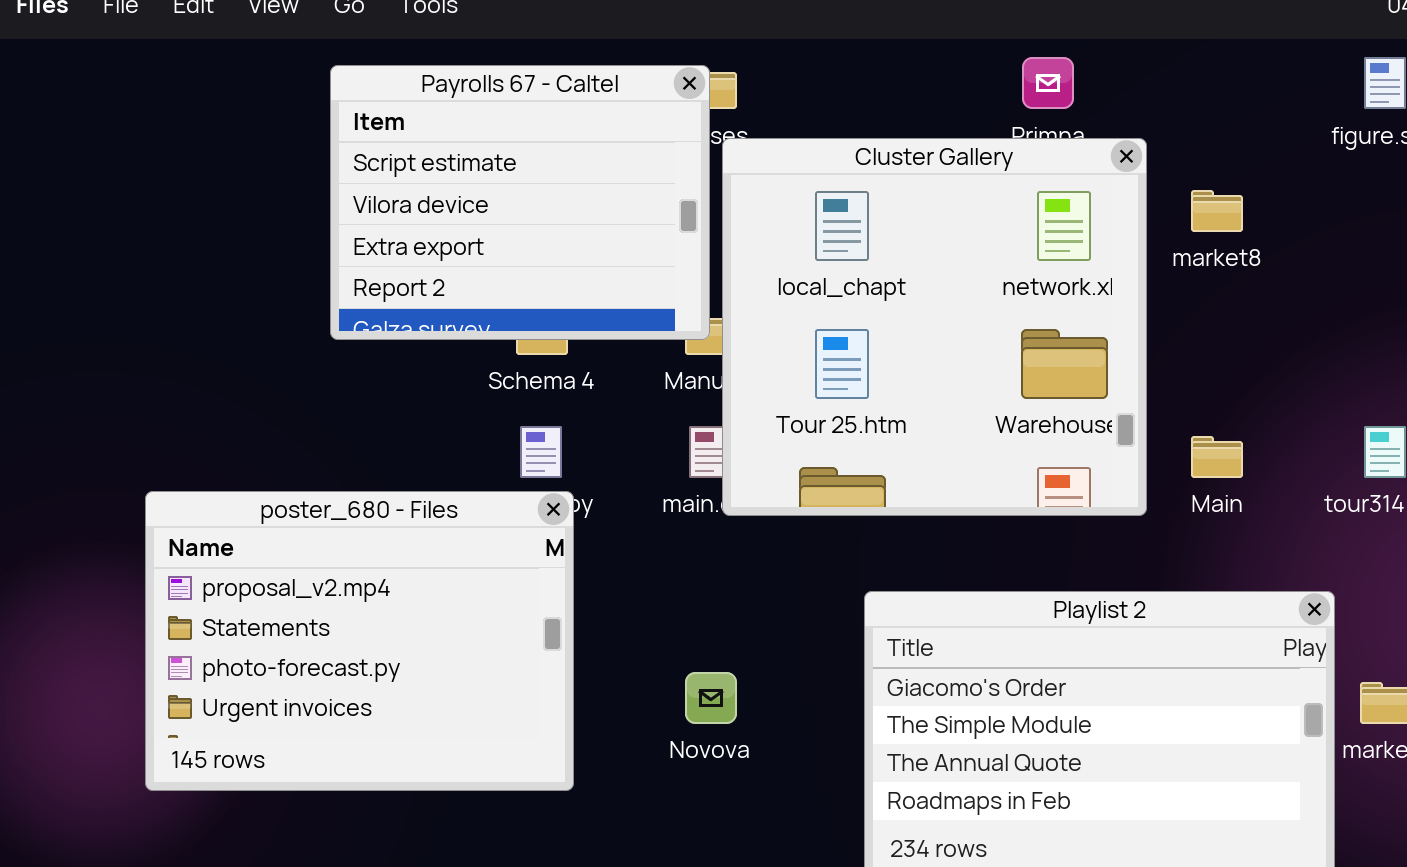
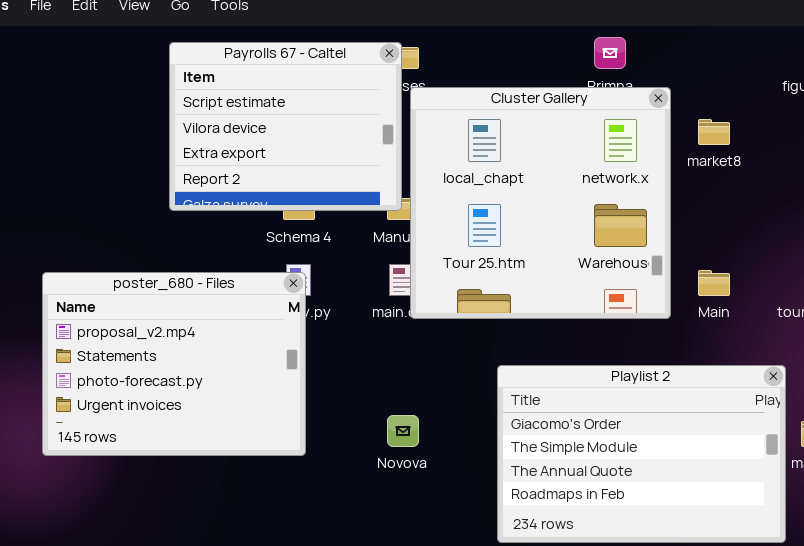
poster_680 - Files: [145,491,574,791] -> [42,272,306,456], moved

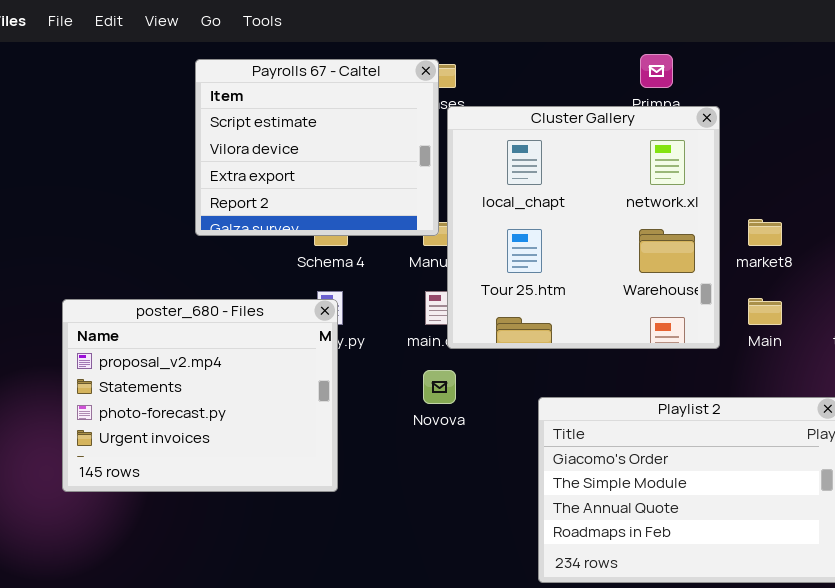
market8: [698,119,730,145] -> [748,219,782,246], moved
Novova: [387,415,419,447] -> [423,370,456,404], moved

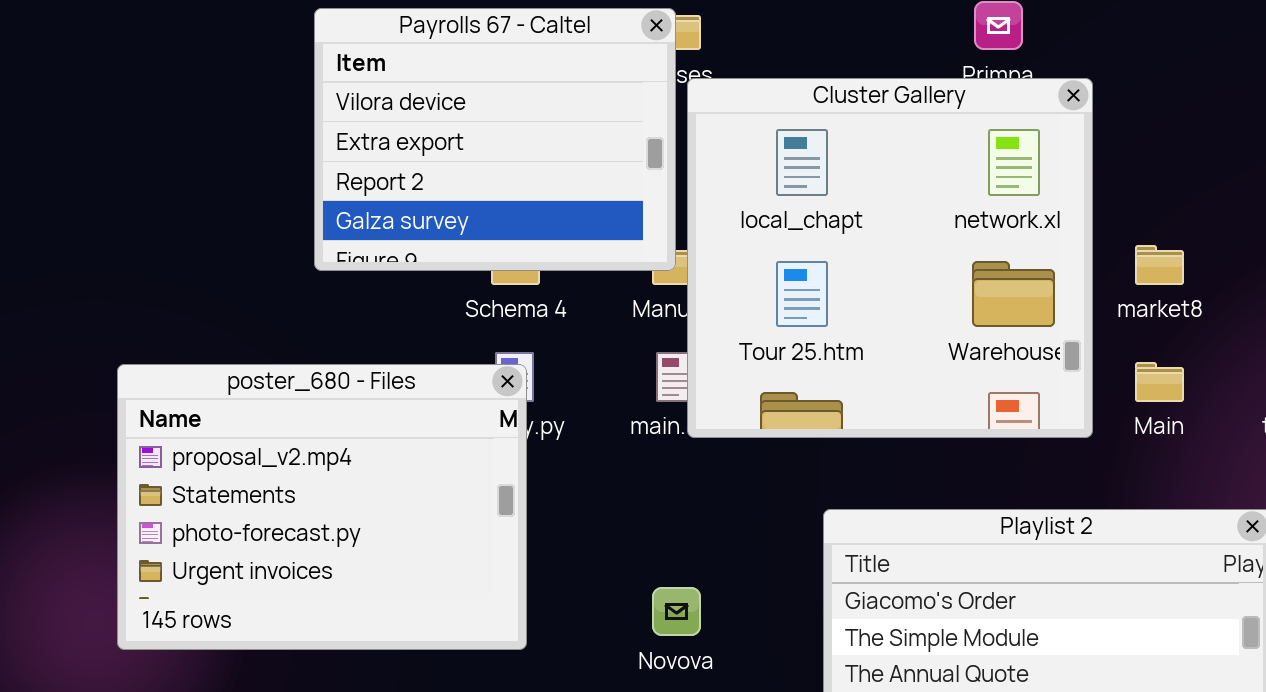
Payrolls 67 - Caltel: [195,59,439,236] -> [314,8,676,271], scrolled down 1 row
Novova: [423,370,456,404] -> [652,587,701,636], moved

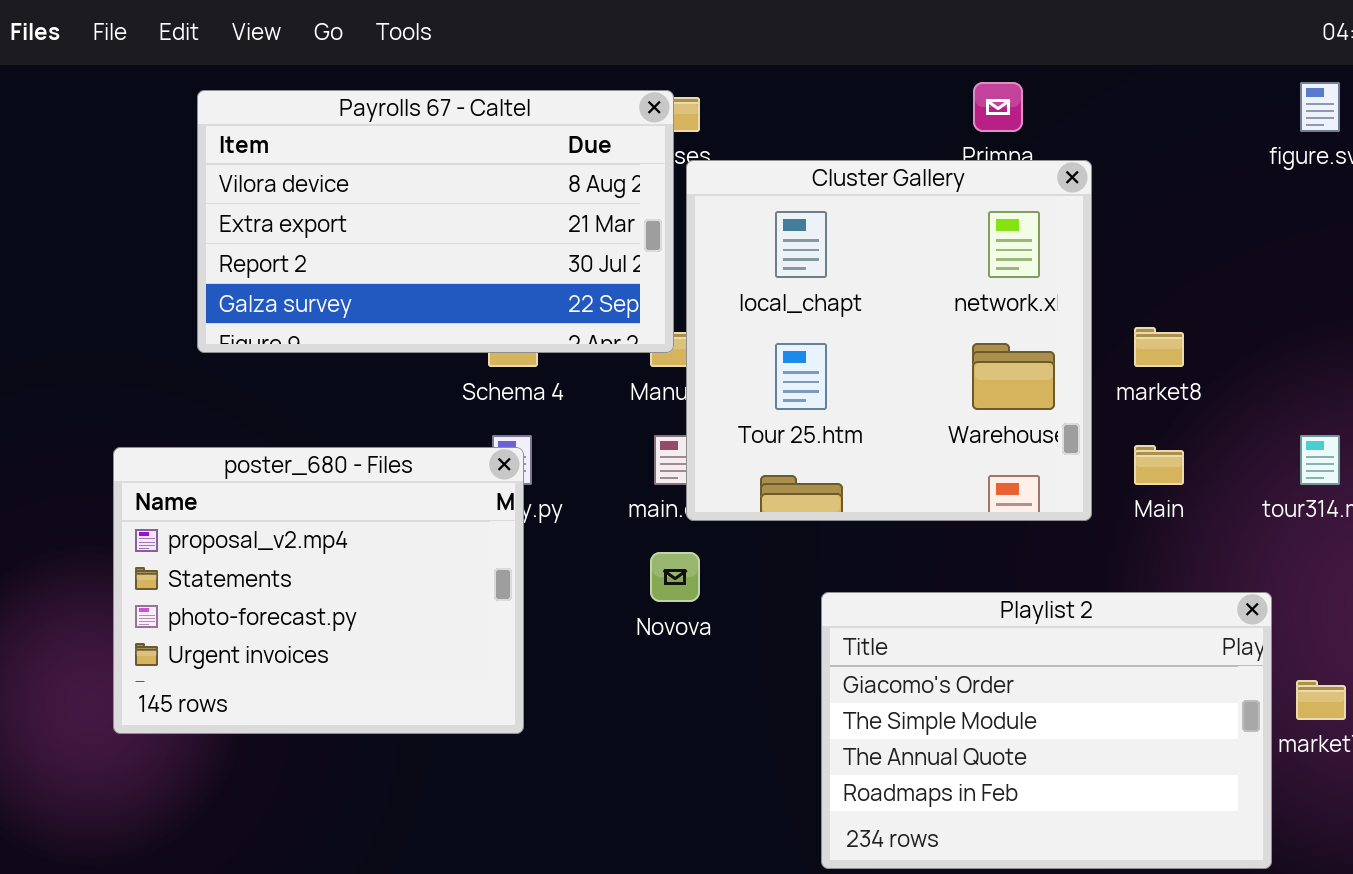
Payrolls 67 - Caltel: [314,8,676,271] -> [197,90,674,353], resized
Novova: [652,587,701,636] -> [650,552,700,602], moved

